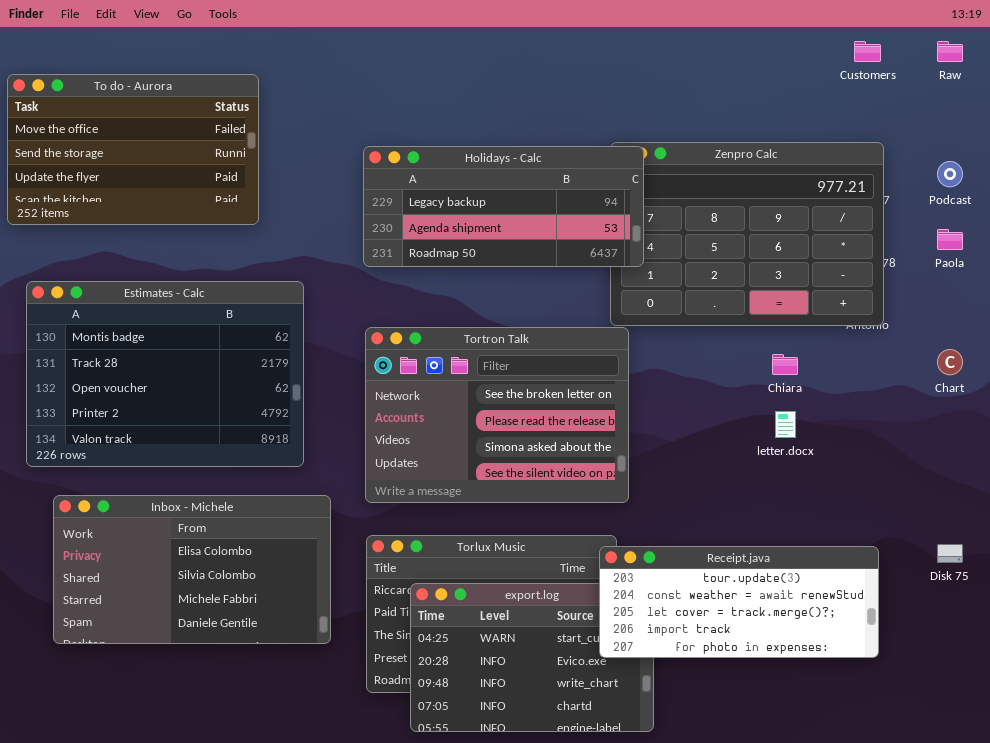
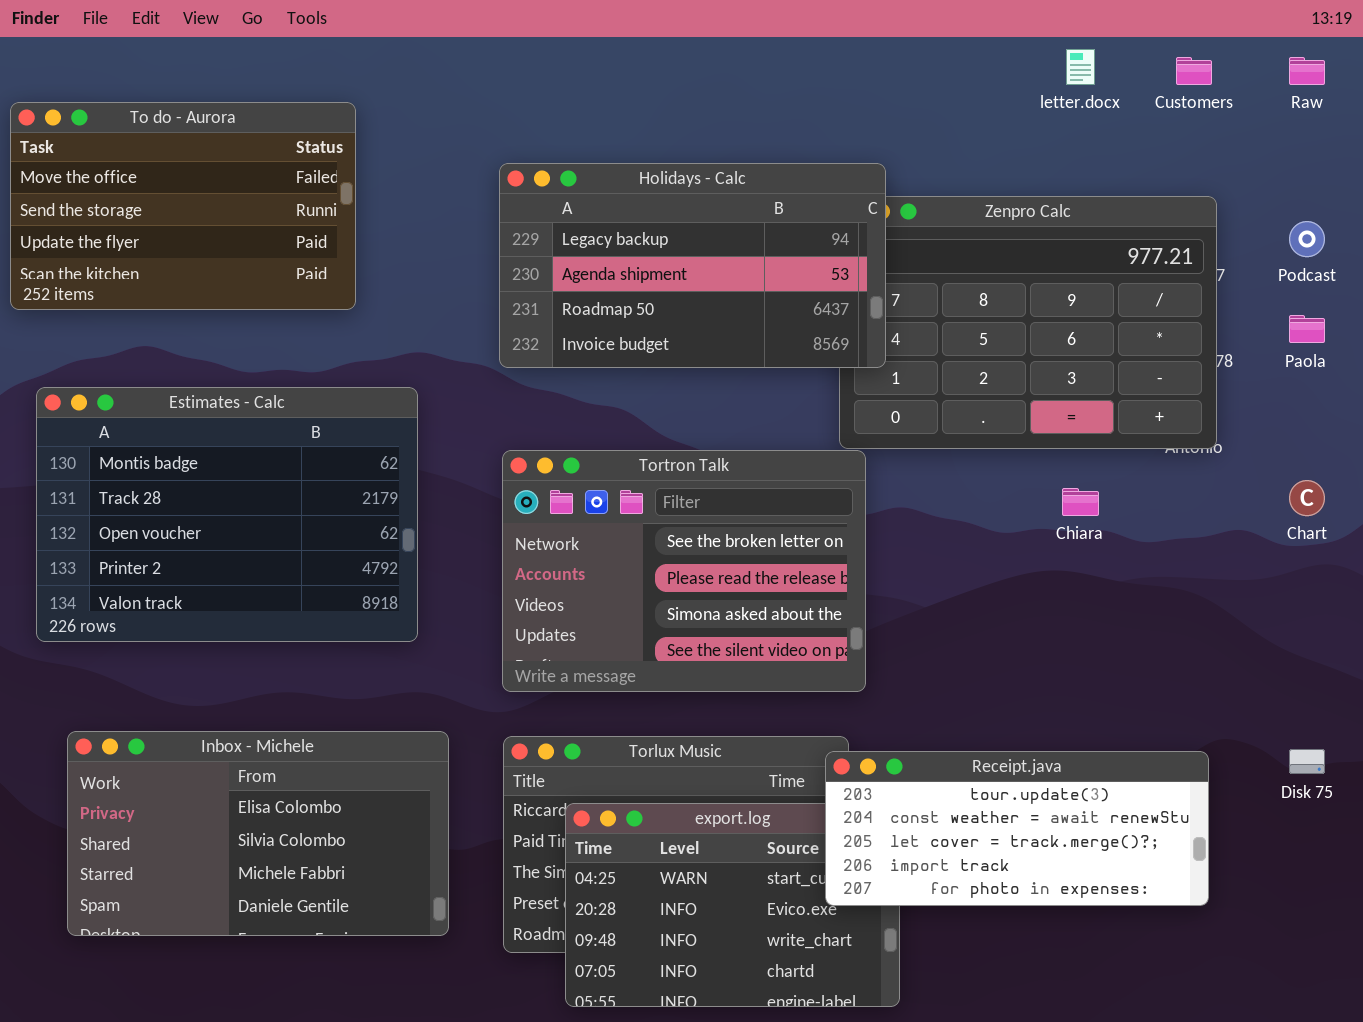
Holidays - Calc: [363,146,644,267] -> [499,163,886,368], resized
letter.docx: [775,411,796,438] -> [1066,49,1095,85], moved
Inbox - Michele: [53,495,331,644] -> [67,731,449,936], moved

